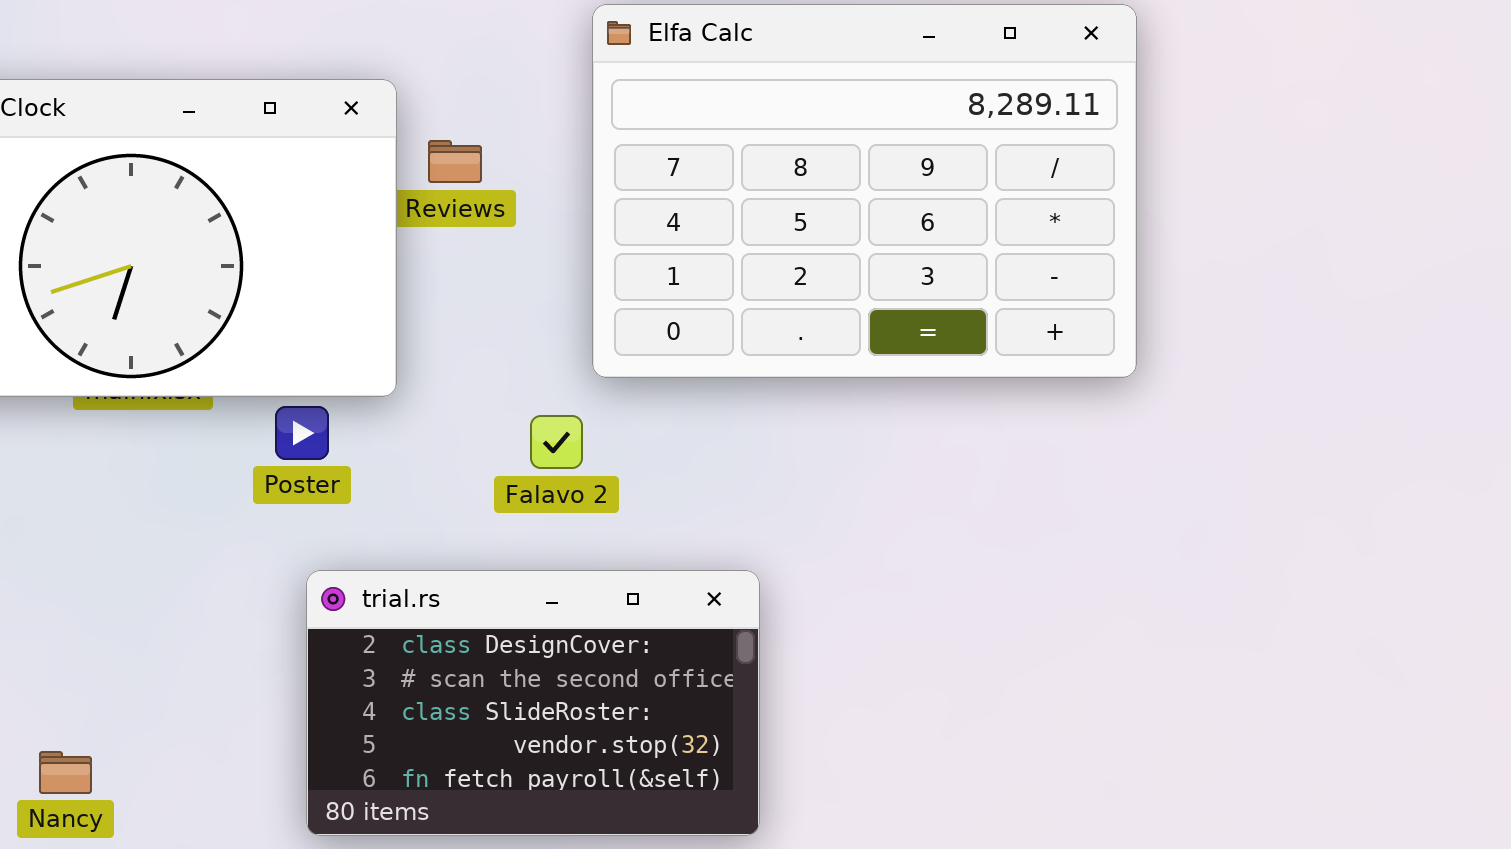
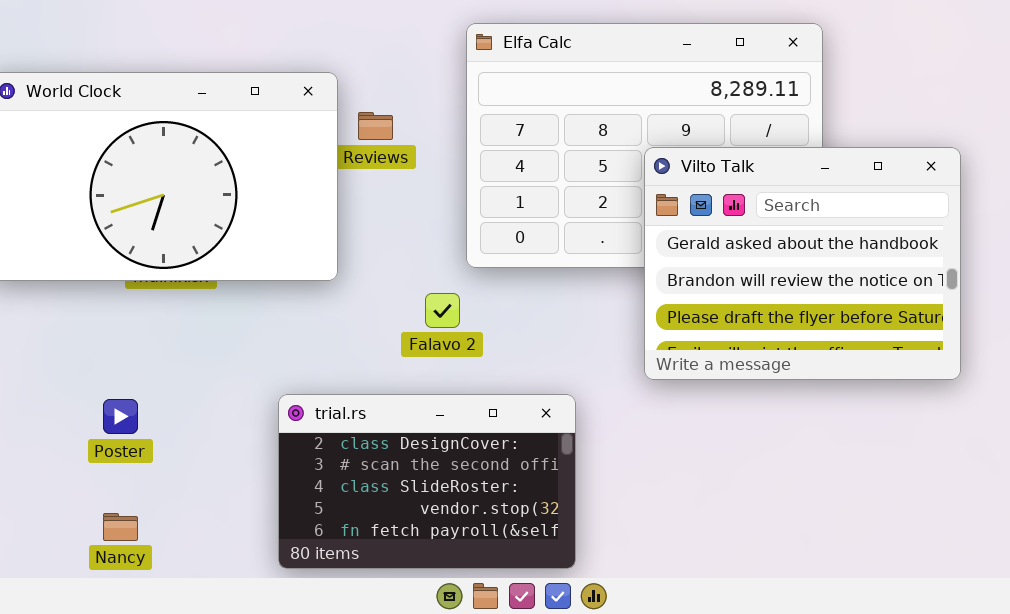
Vilto Talk: none -> [644,147,961,380], opened
Poster: [275,406,329,460] -> [103,399,138,434], moved

